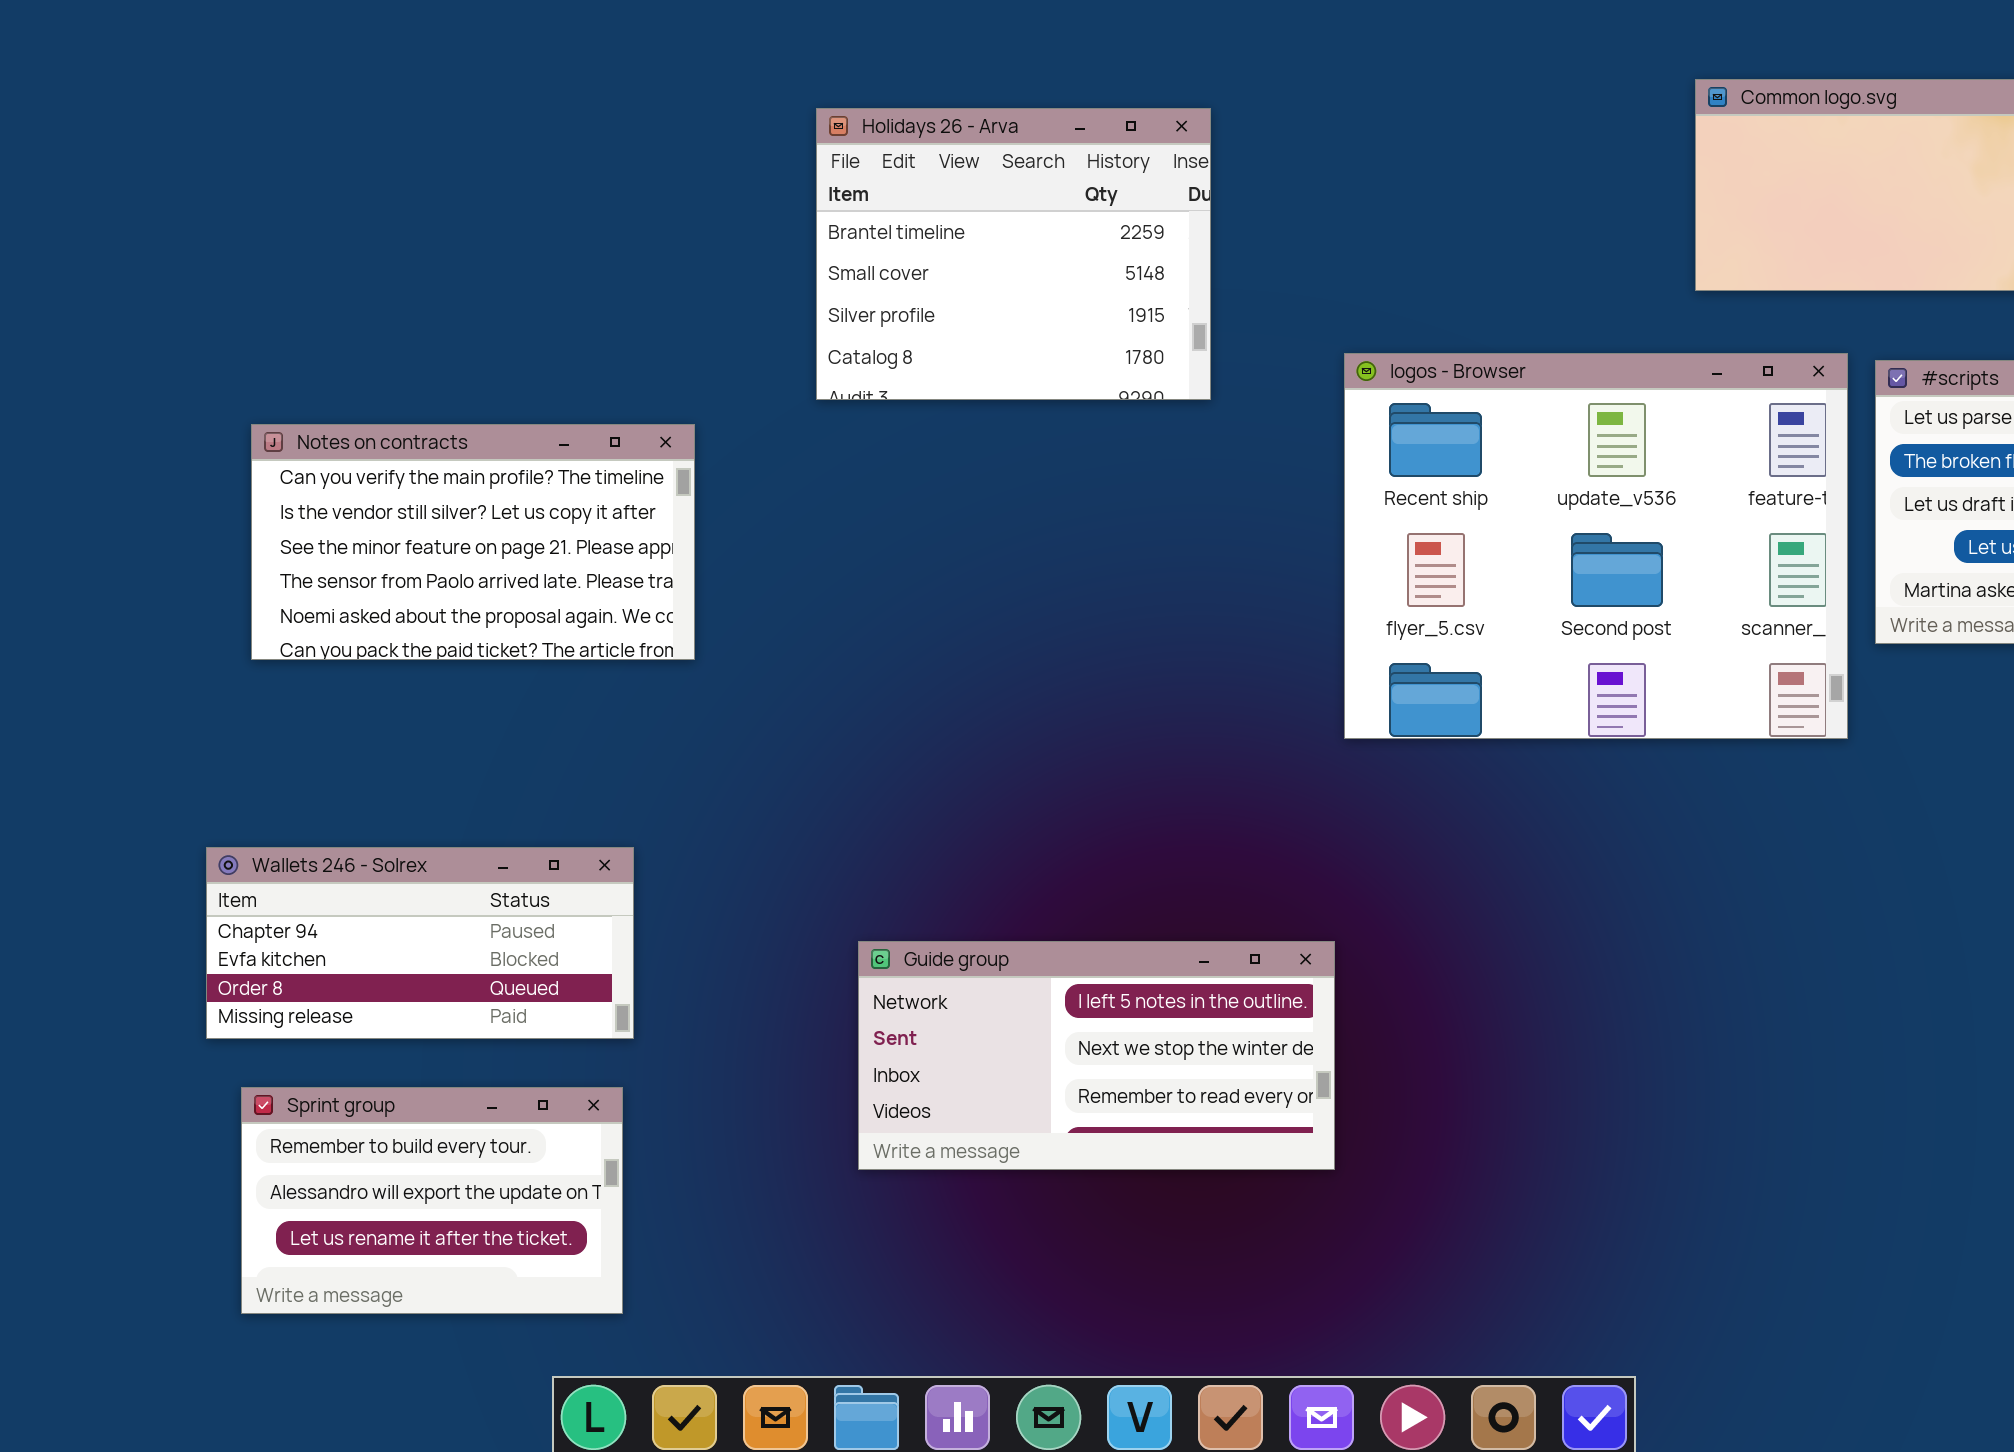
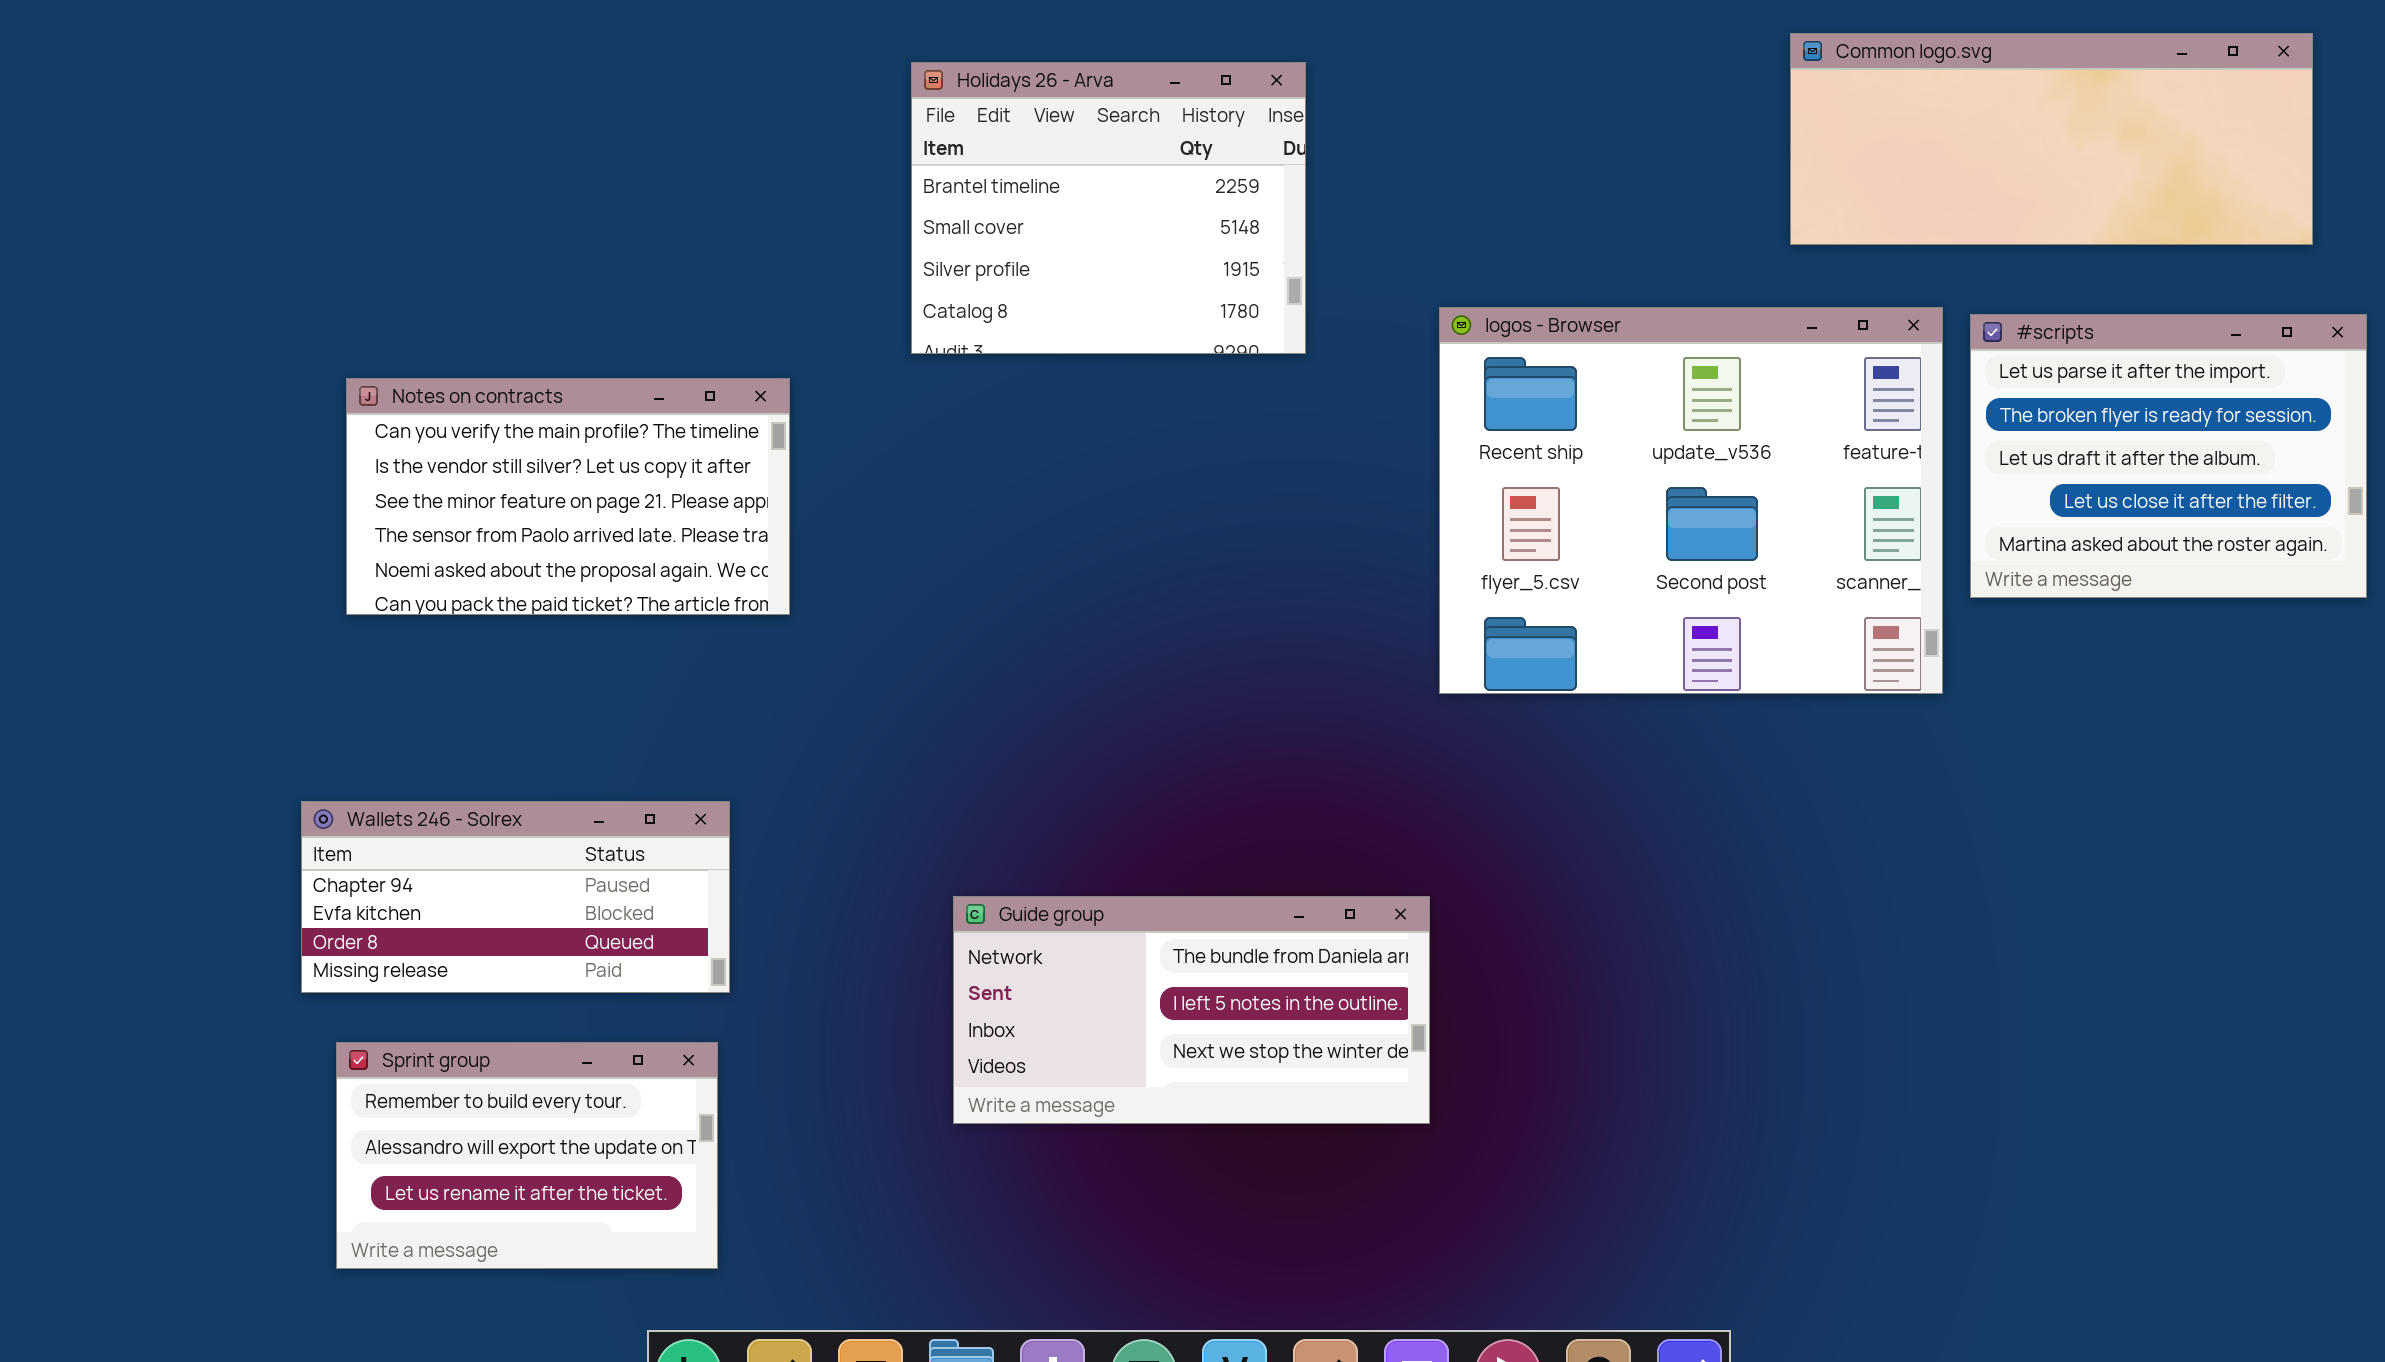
Guide group: [858,941,1335,1170] -> [953,896,1430,1124], scrolled up 1 row

